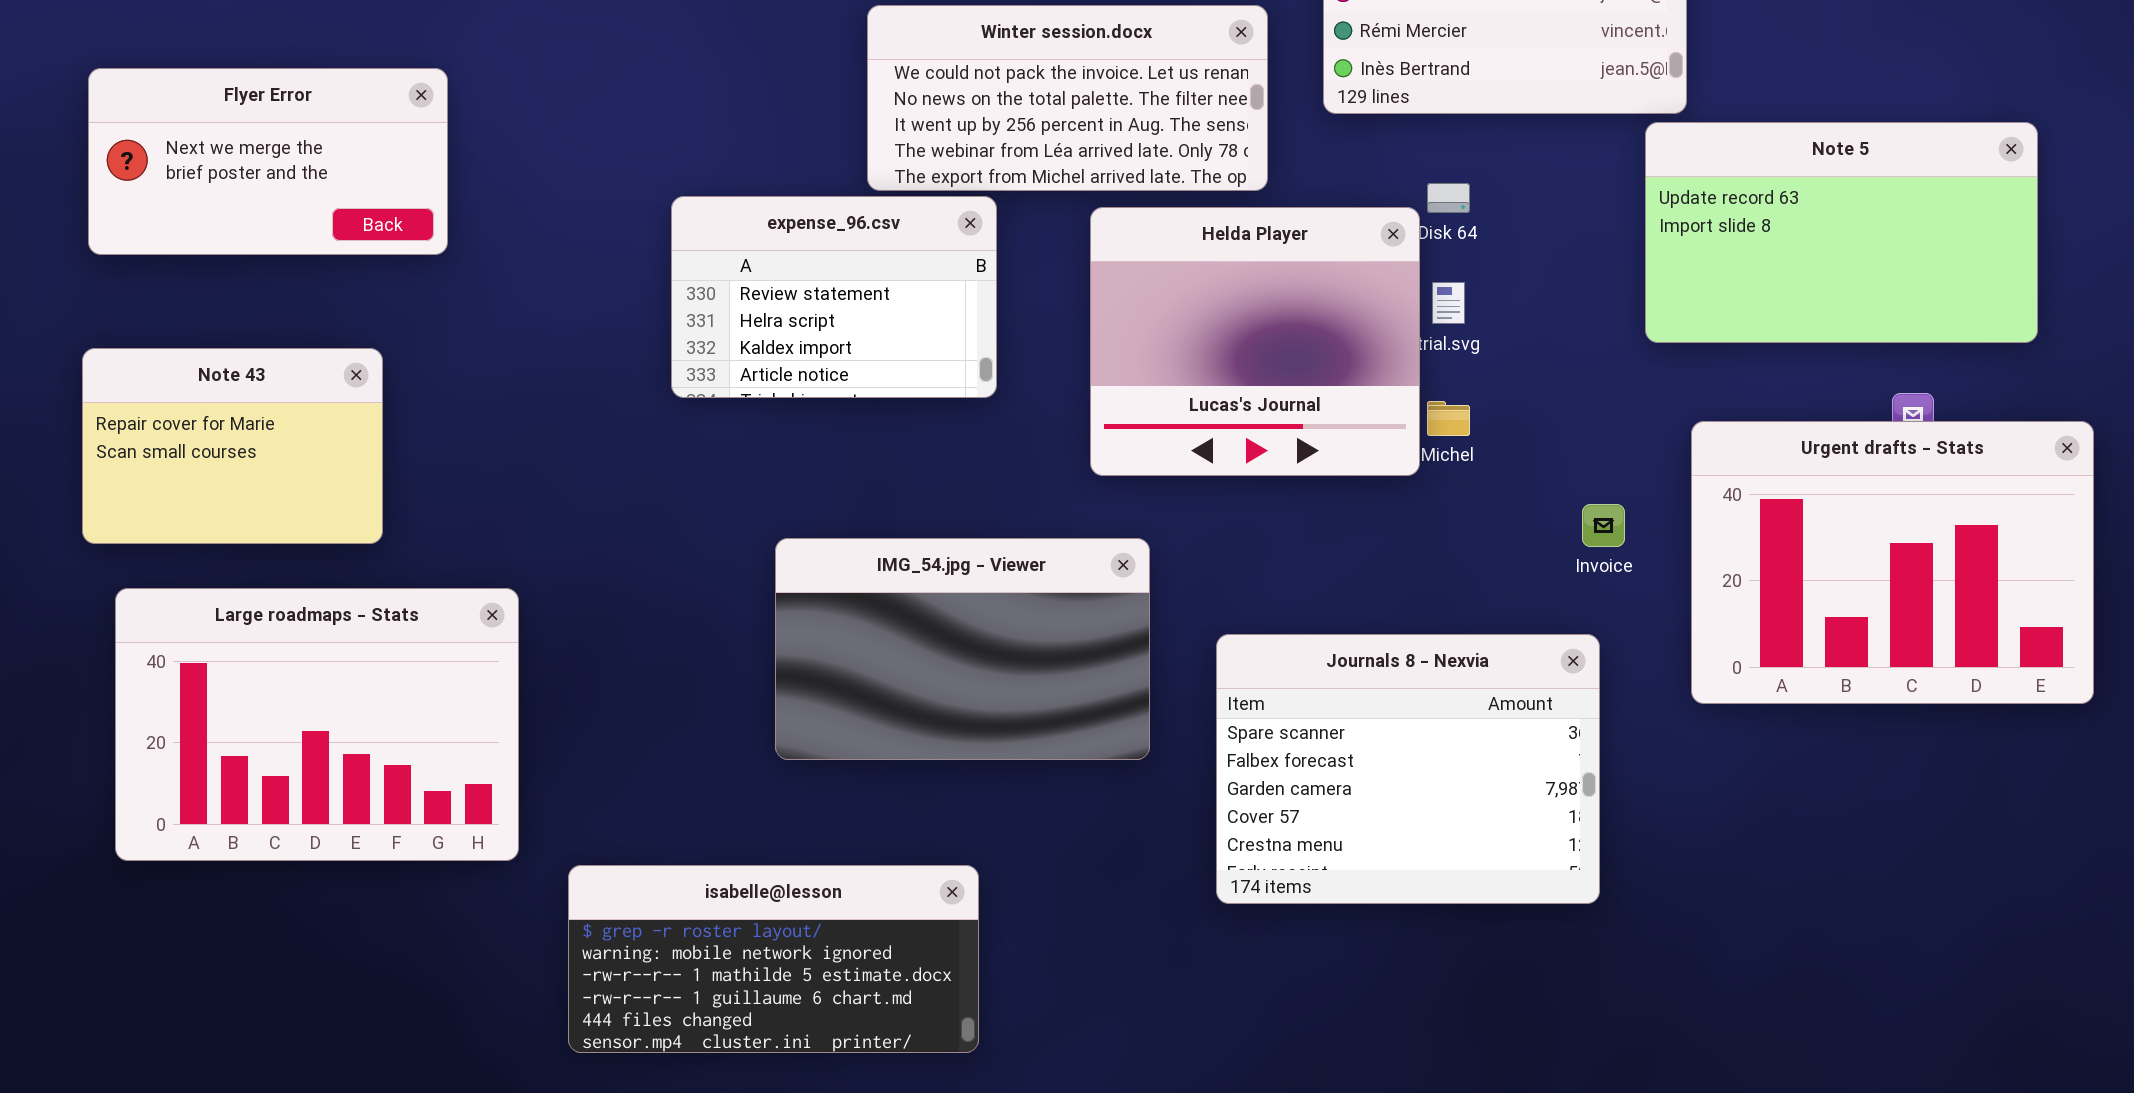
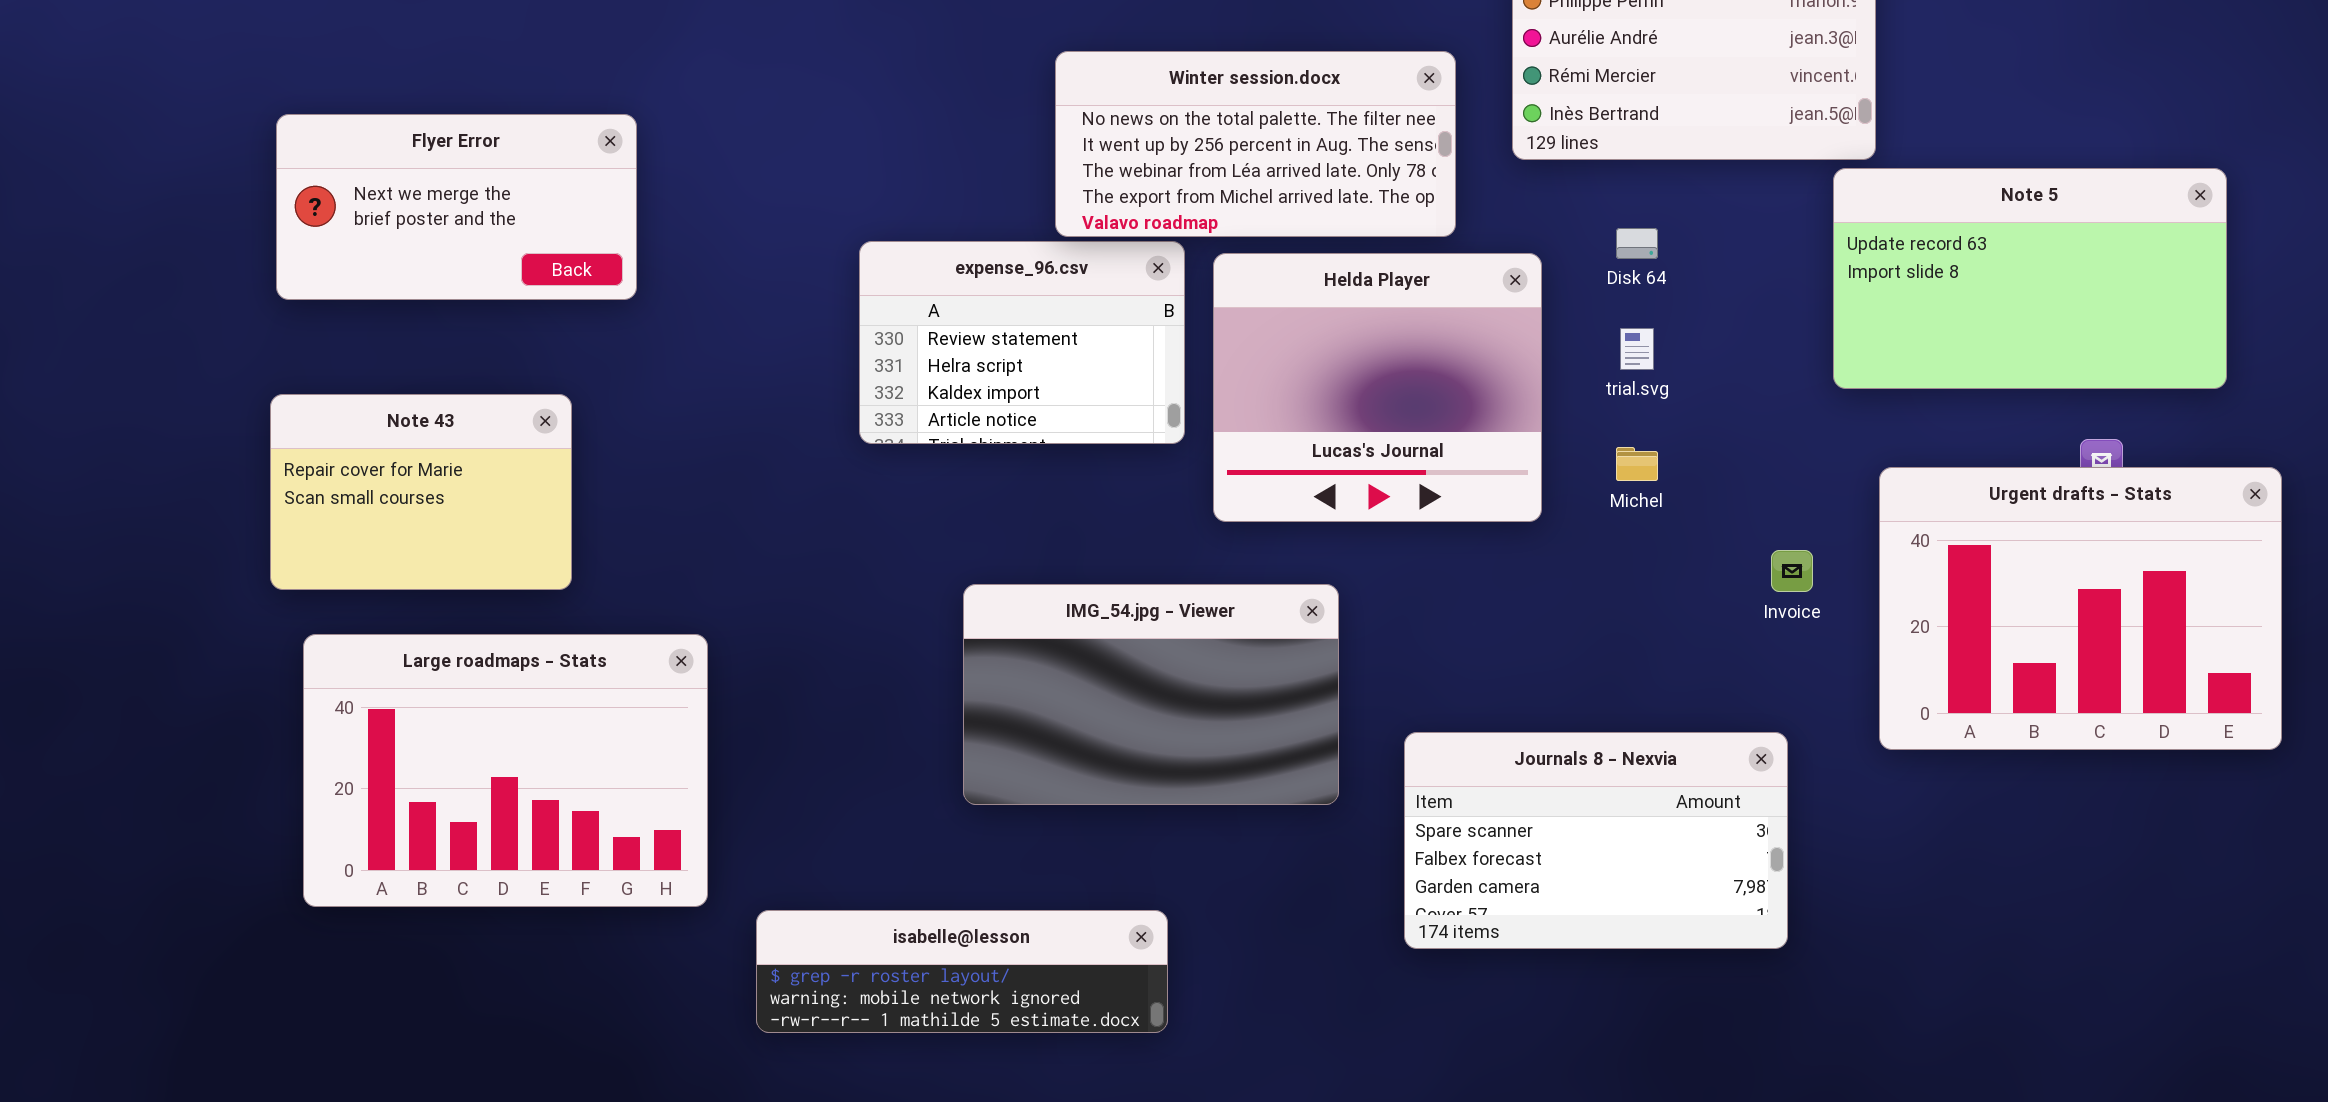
Winter session.docx: [867,5,1268,191] -> [1055,51,1456,237], scrolled down 1 row
Helda Player: [1090,207,1420,476] -> [1213,253,1542,522], moved
Journals 8 - Nexvia: [1216,634,1600,904] -> [1404,732,1788,949], resized
isabelle@lesson: [568,865,979,1053] -> [756,910,1168,1033], resized

